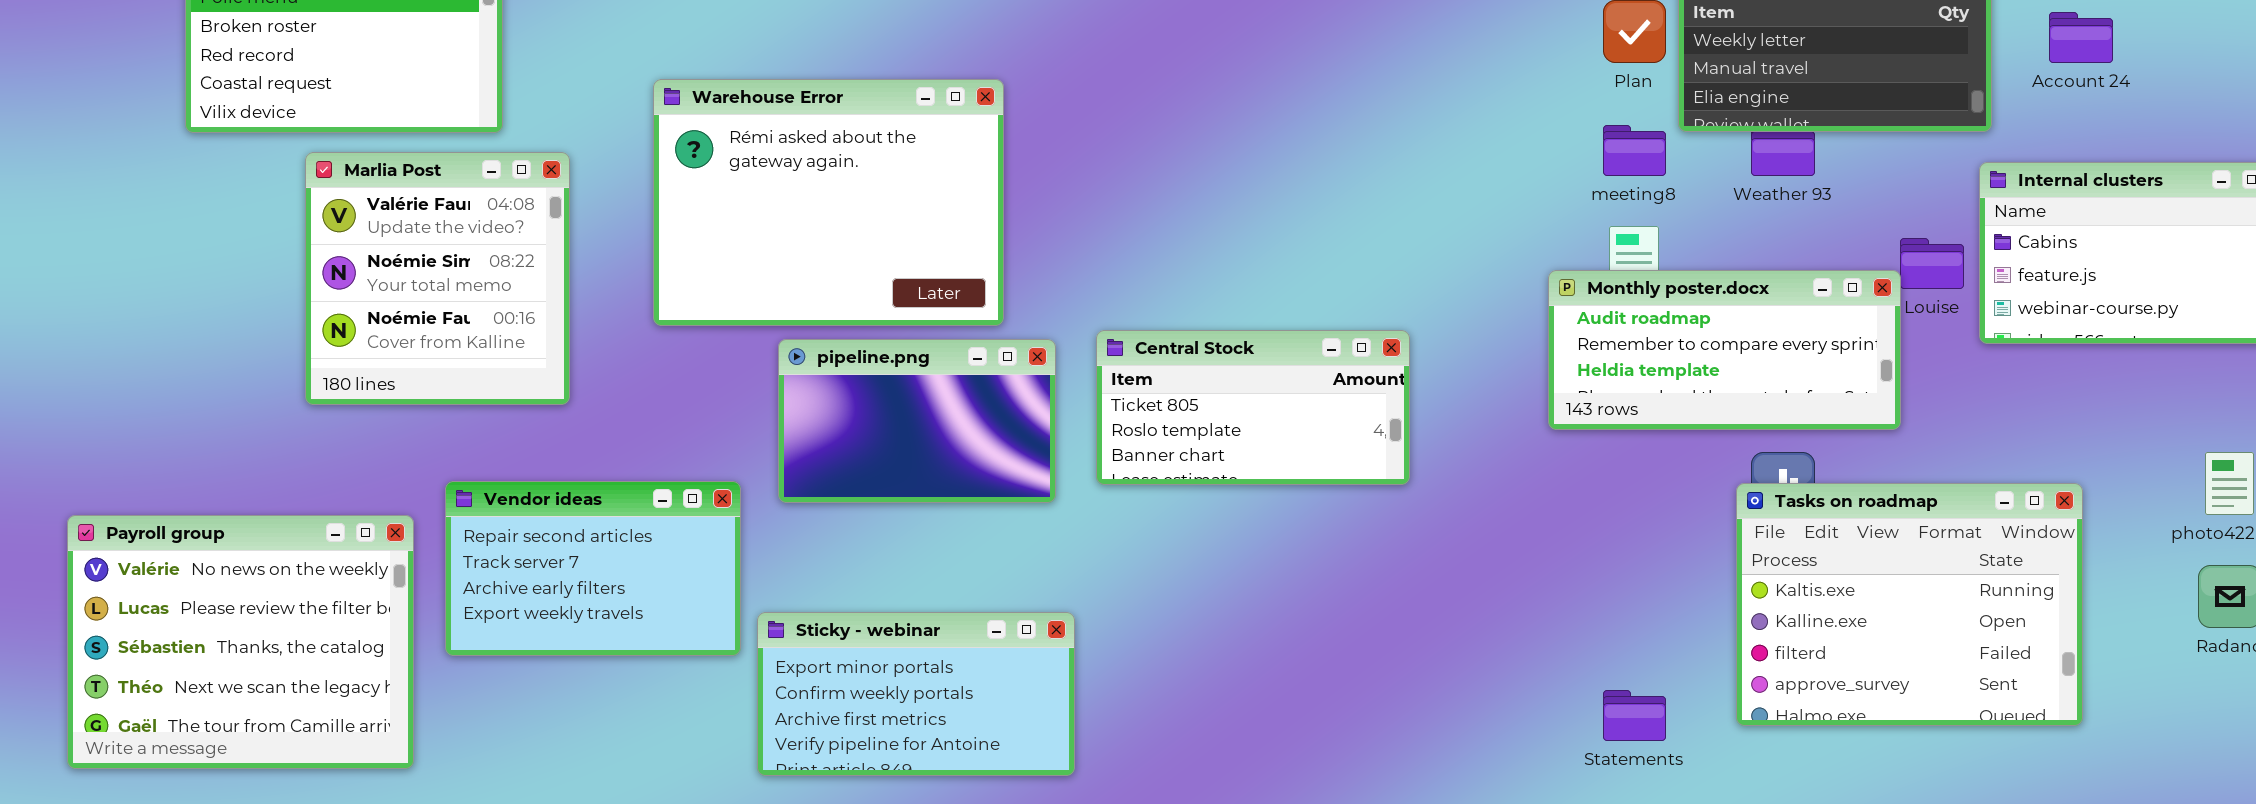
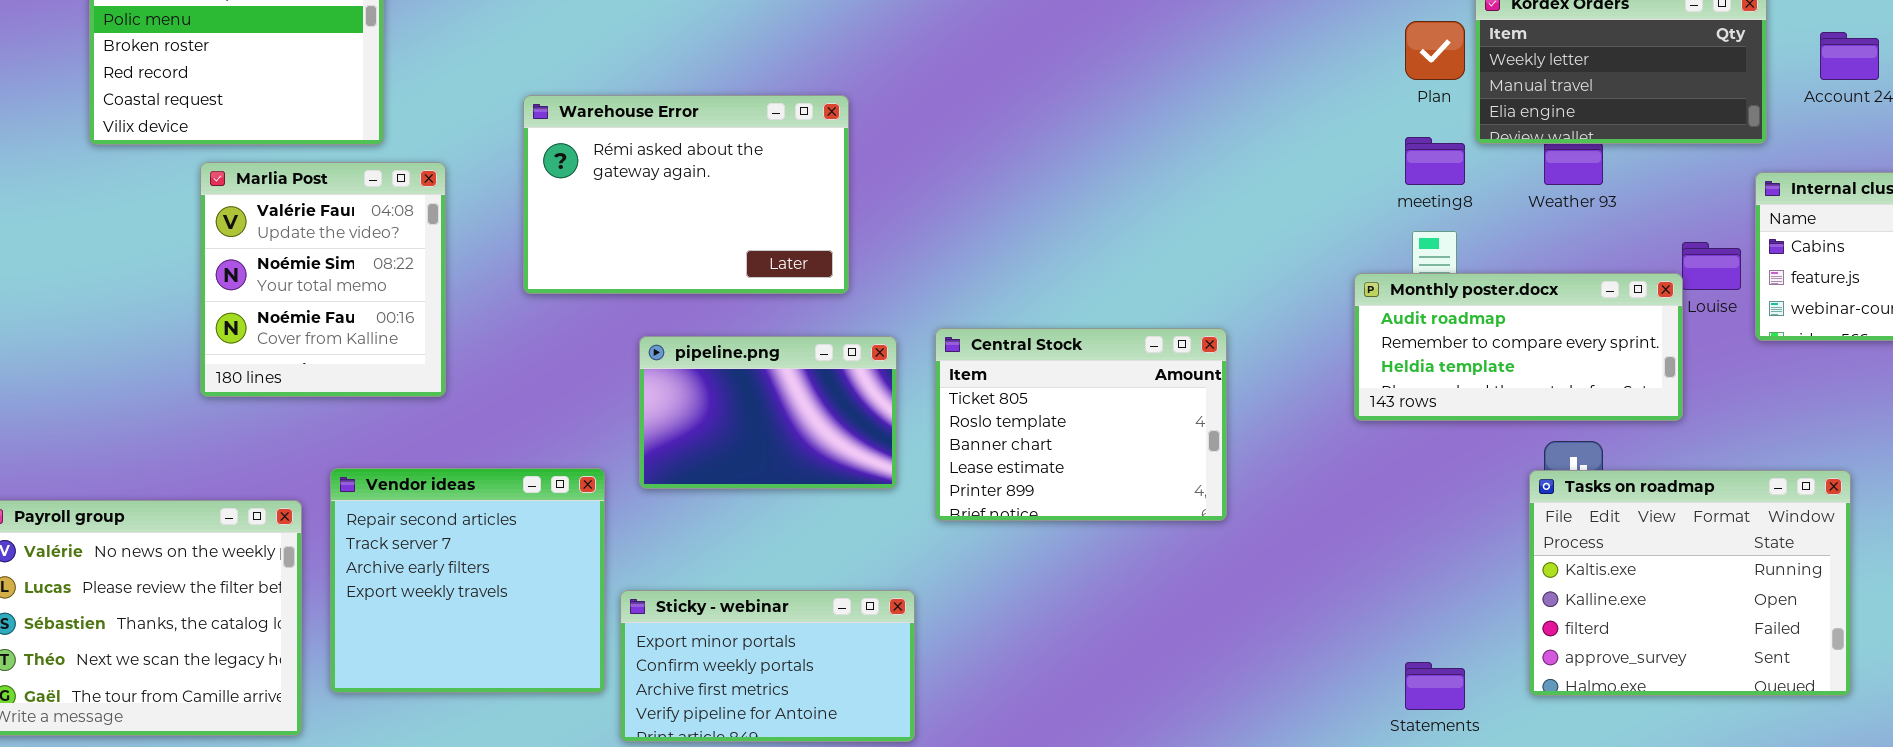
Warehouse Error: [653,79,1004,326] -> [523,95,849,294], resized
Central Stock: [1096,330,1410,485] -> [935,328,1227,521], resized
Vendor ideas: [445,481,741,656] -> [330,468,605,693], resized

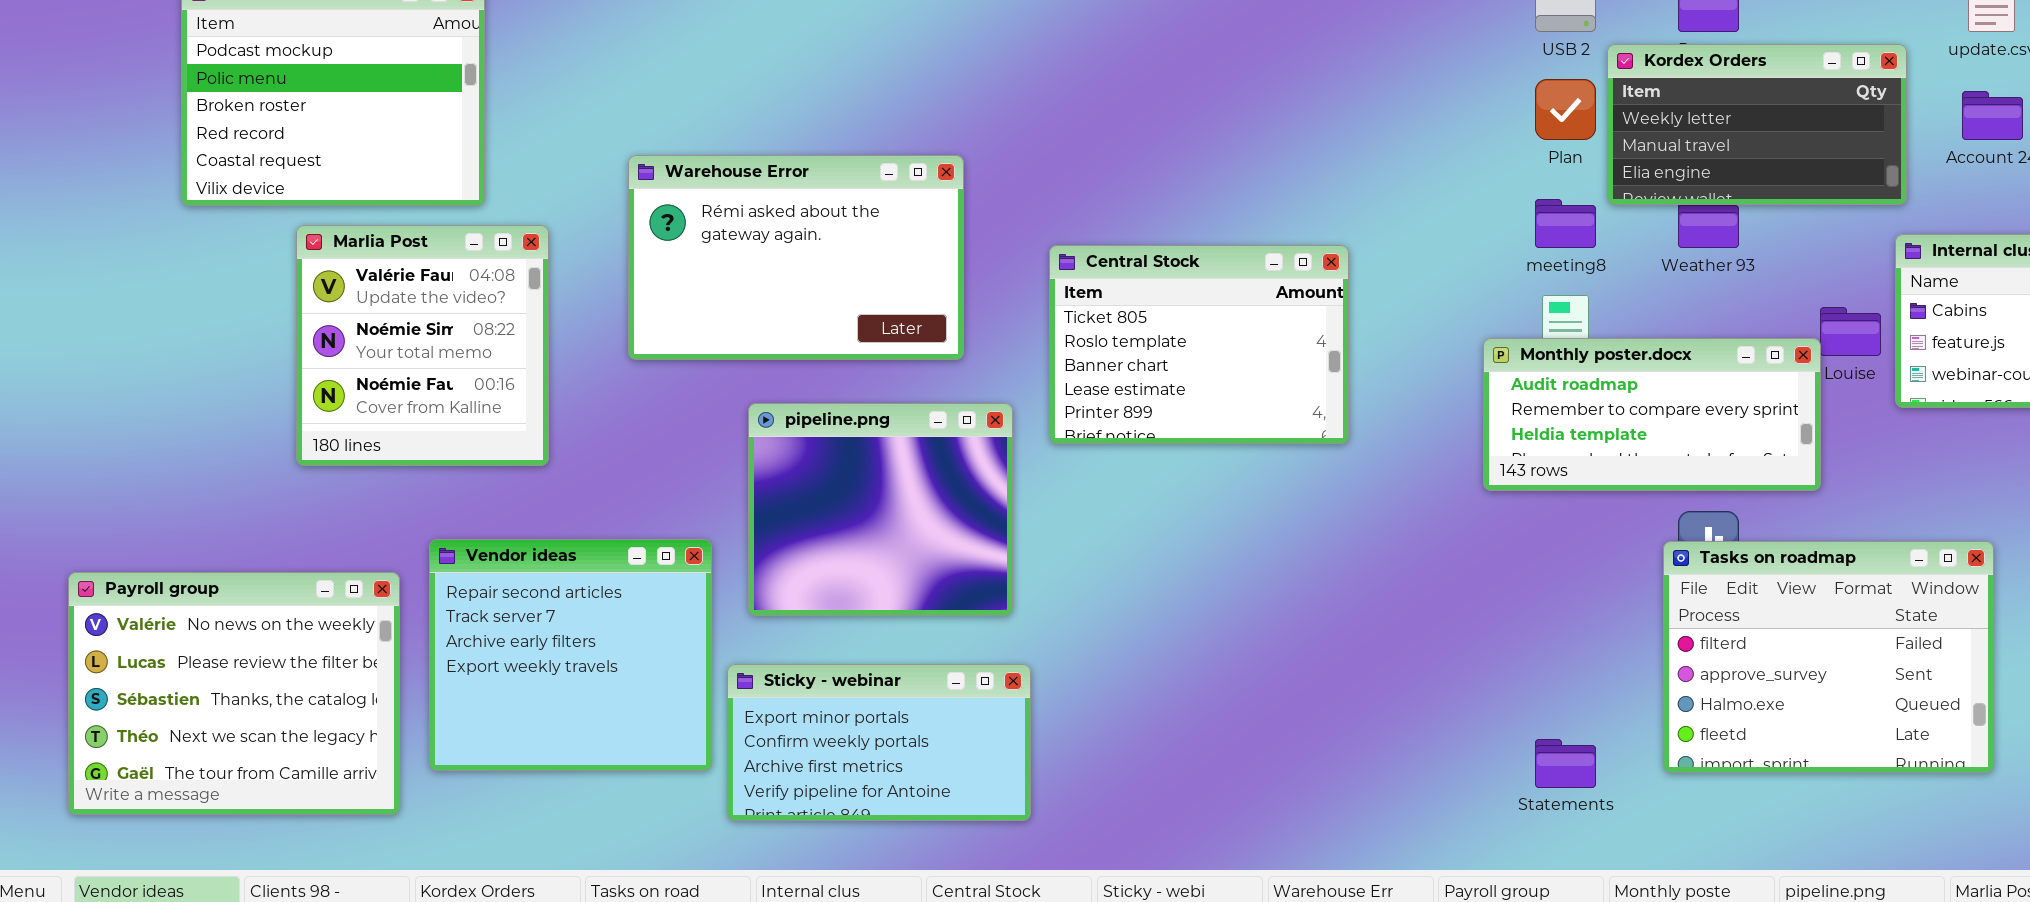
Central Stock: [935,328,1227,521] -> [1049,245,1349,444], moved
pipeline.png: [639,336,897,489] -> [748,403,1013,616], resized
Tasks on roadmap: [1529,470,1851,696] -> [1663,541,1994,773], scrolled down 2 rows

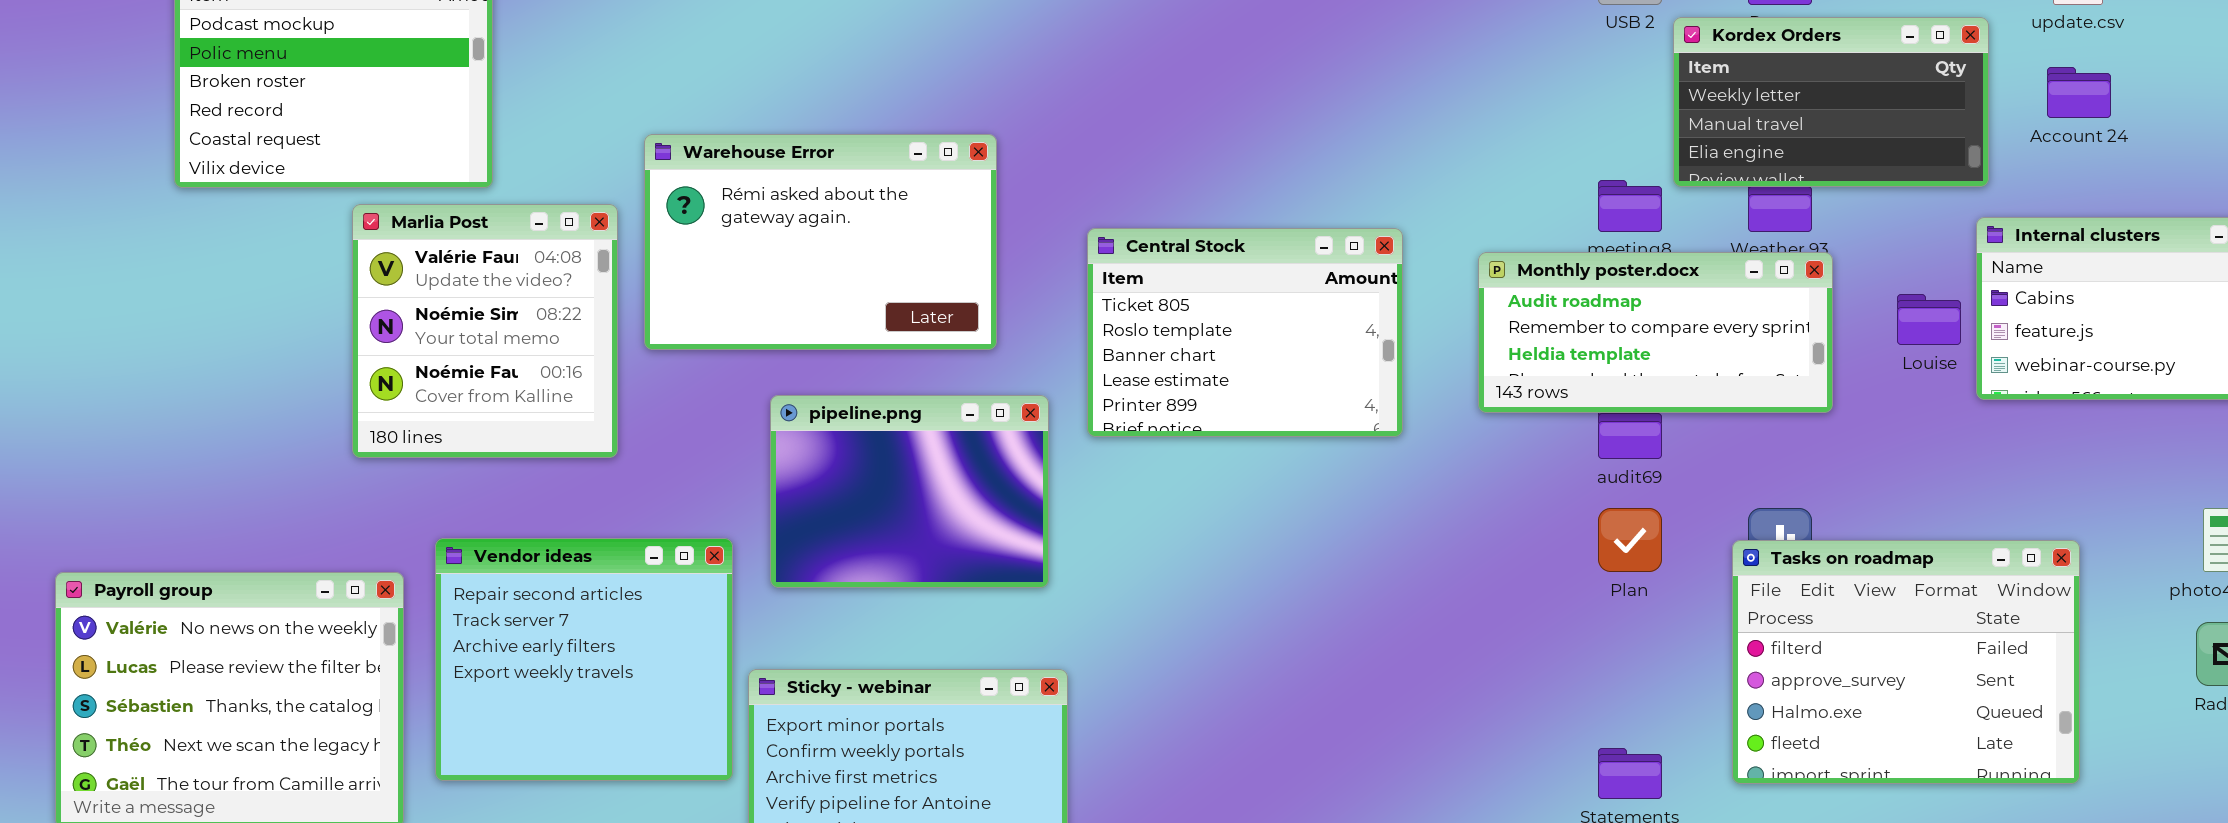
Plan: [1535,79,1596,140] -> [1598,508,1662,572], moved
Marlia Post: [296,225,549,466] -> [352,204,618,458], moved
Monthly poster.docx: [1483,338,1821,491] -> [1478,252,1833,413], moved
pipeline.png: [748,403,1013,616] -> [770,395,1049,588], resized

